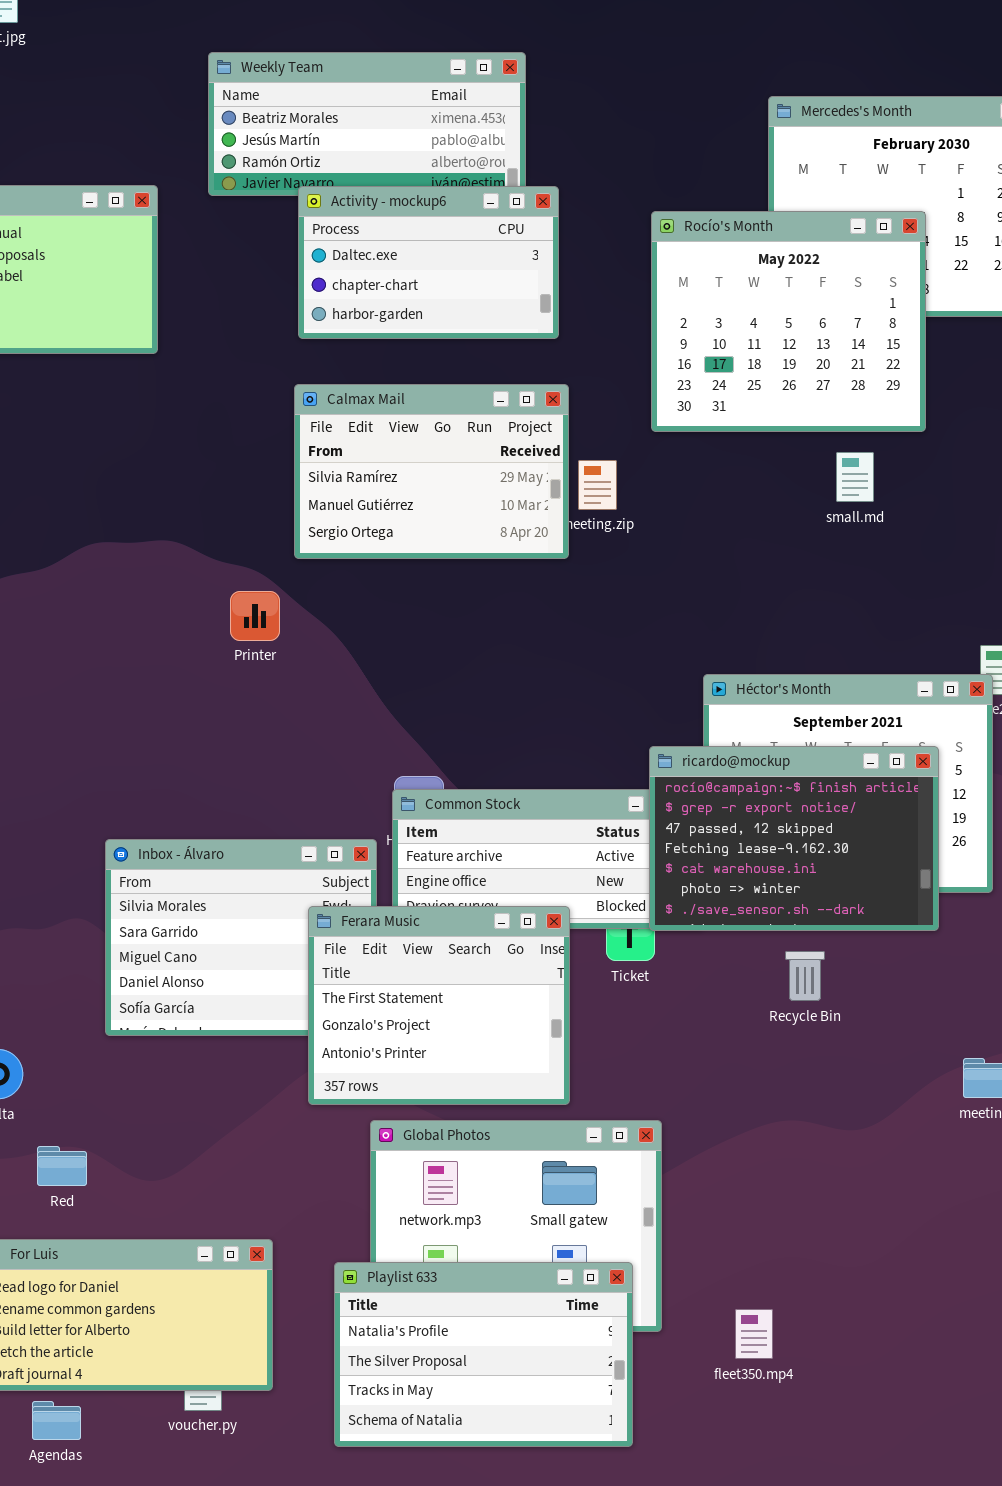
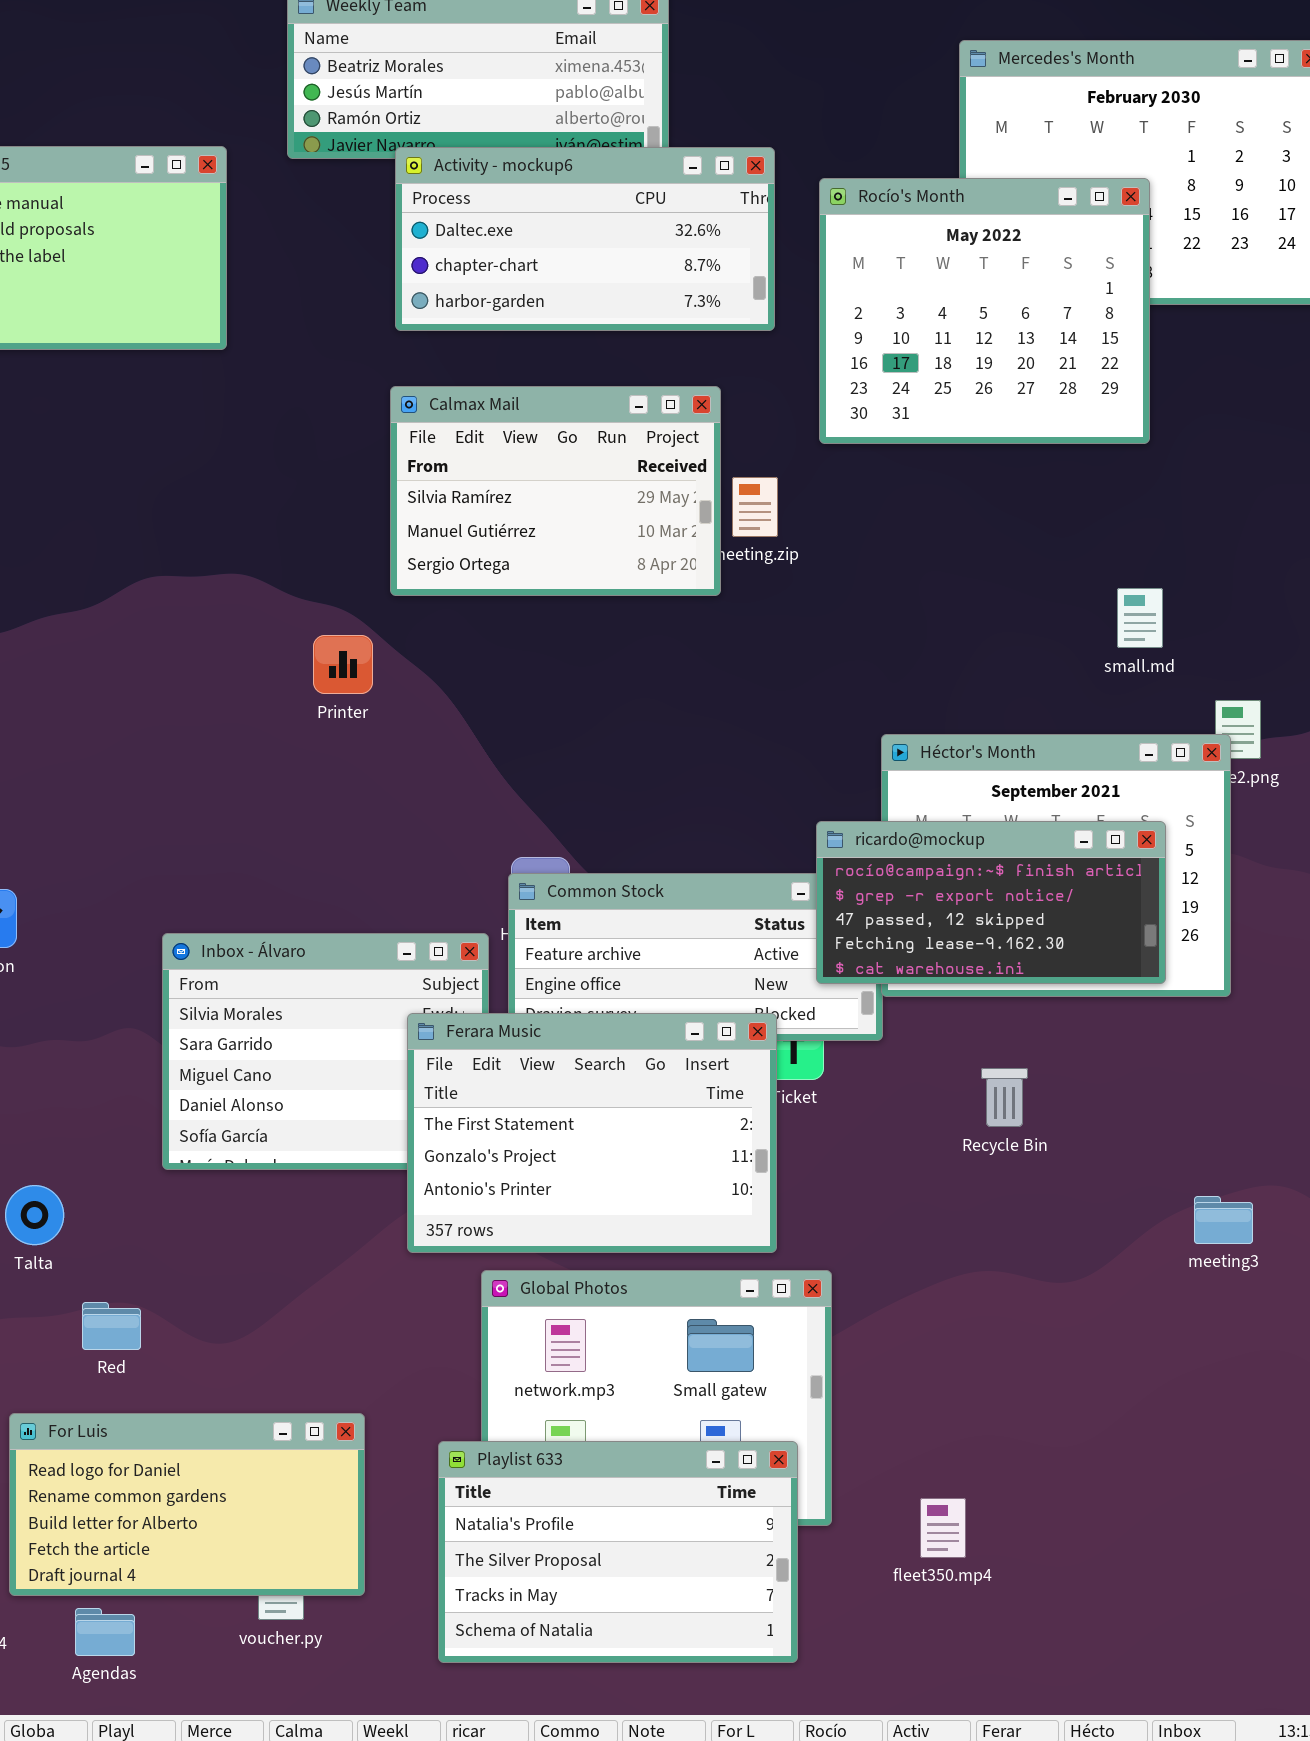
Activity - mockup6: [298,186,559,339] -> [395,147,775,331], resized
small.md: [836,452,874,502] -> [1117,588,1163,648], moved
ricardo@mockup: [649,746,939,931] -> [816,821,1166,984], resized
Ferara Music: [308,906,570,1105] -> [407,1013,777,1253], resized

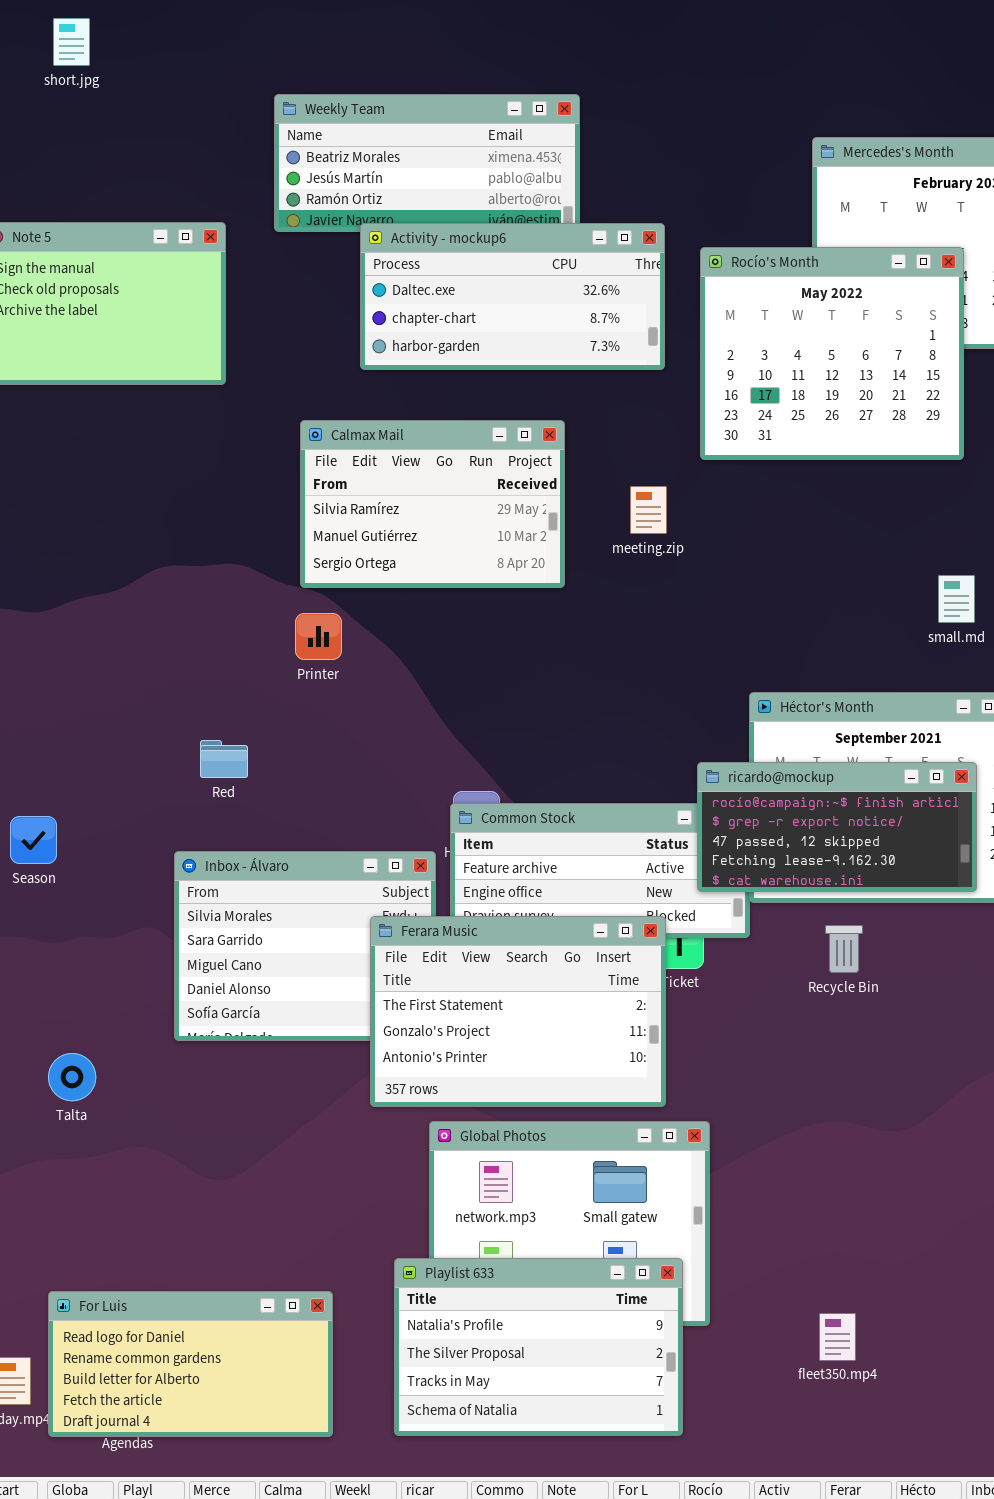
Calmax Mail: [390,386,721,596] -> [300,420,565,588], moved
Recycle Bin: [981,1068,1028,1127] -> [825,925,863,973], moved
Red: [82,1302,141,1350] -> [200,740,248,778], moved
For Luis: [9,1413,365,1596] -> [48,1291,333,1437], moved
fleet350.mp4: [920,1498,966,1558] -> [819,1313,856,1361], moved

